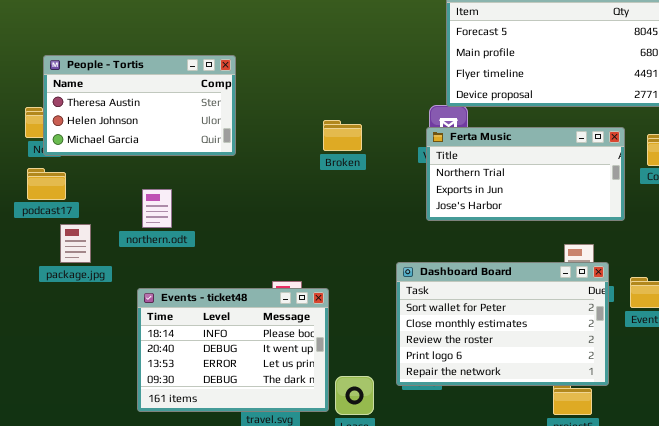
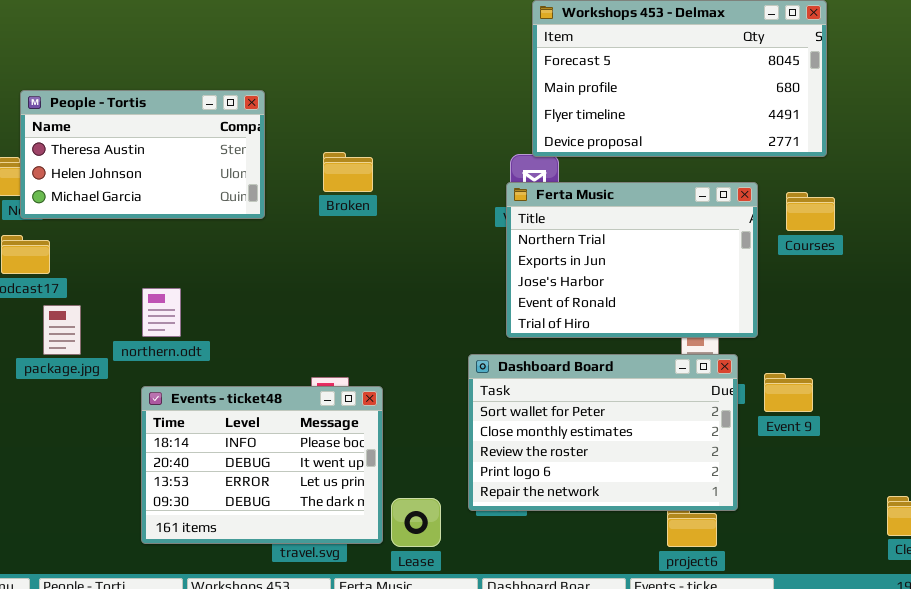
Broken: [323,120,362,151] -> [323,152,373,192], moved
Ferta Music: [426,127,625,221] -> [506,182,758,338], resized
northern.odt: [142,189,172,228] -> [142,288,181,337], moved

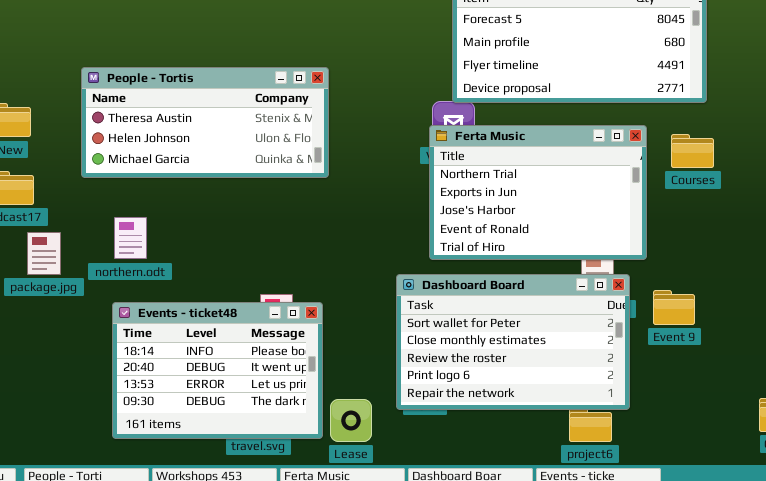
People - Tortis: [20,90,265,219] -> [81,67,329,178], moved, resized

